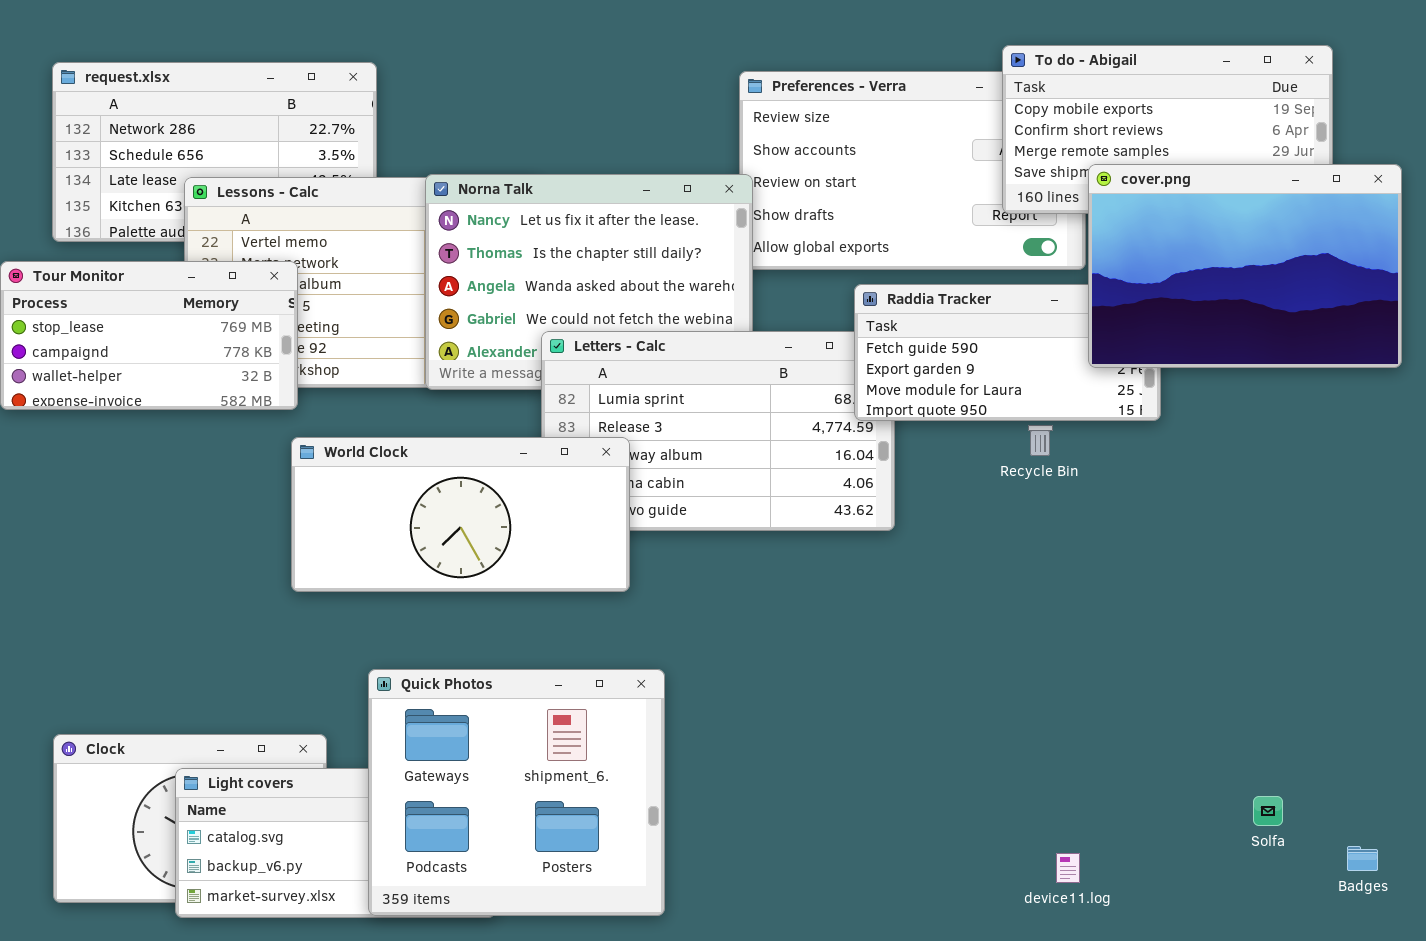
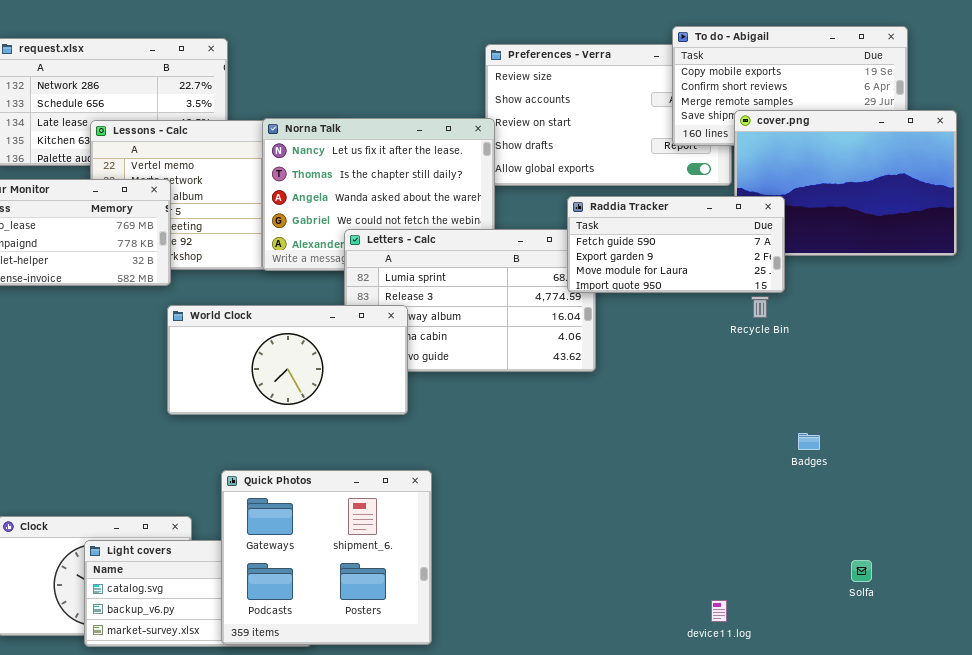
Raddia Tracker: [854,284,1161,421] -> [567,196,785,293], raised
Recycle Bin: [1028,425,1053,456] -> [751,296,769,318], moved
Badges: [1347,846,1378,871] -> [798,433,820,450], moved

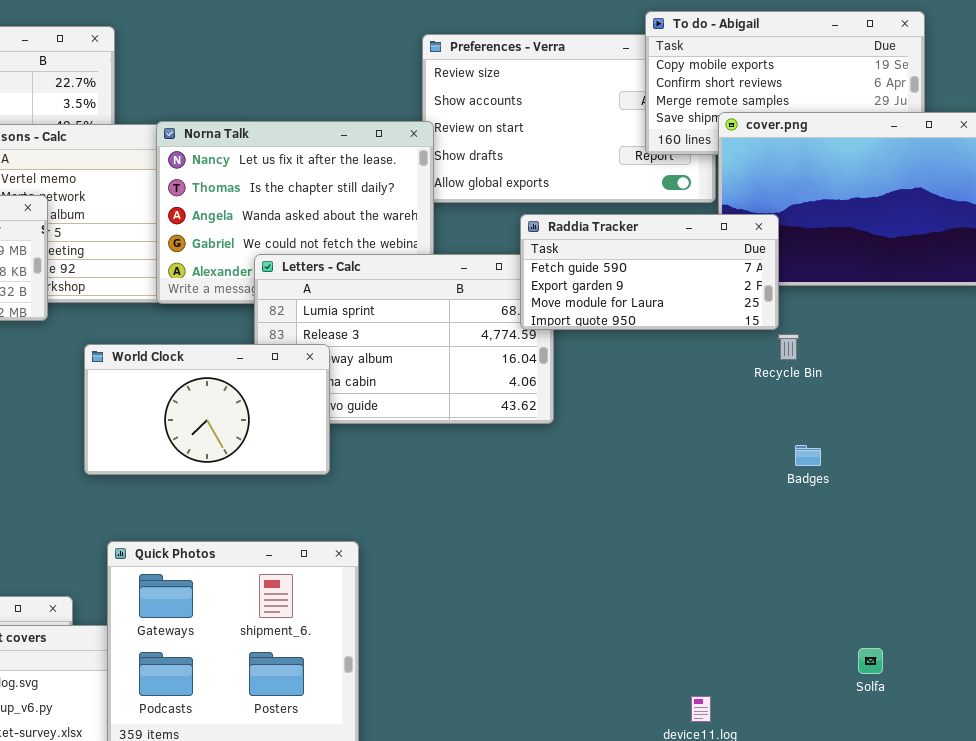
Recycle Bin: [751,296,769,318] -> [778,334,799,360], moved
World Clock: [167,305,408,415] -> [84,344,330,475], resized
Badges: [798,433,820,450] -> [795,445,821,466], moved

